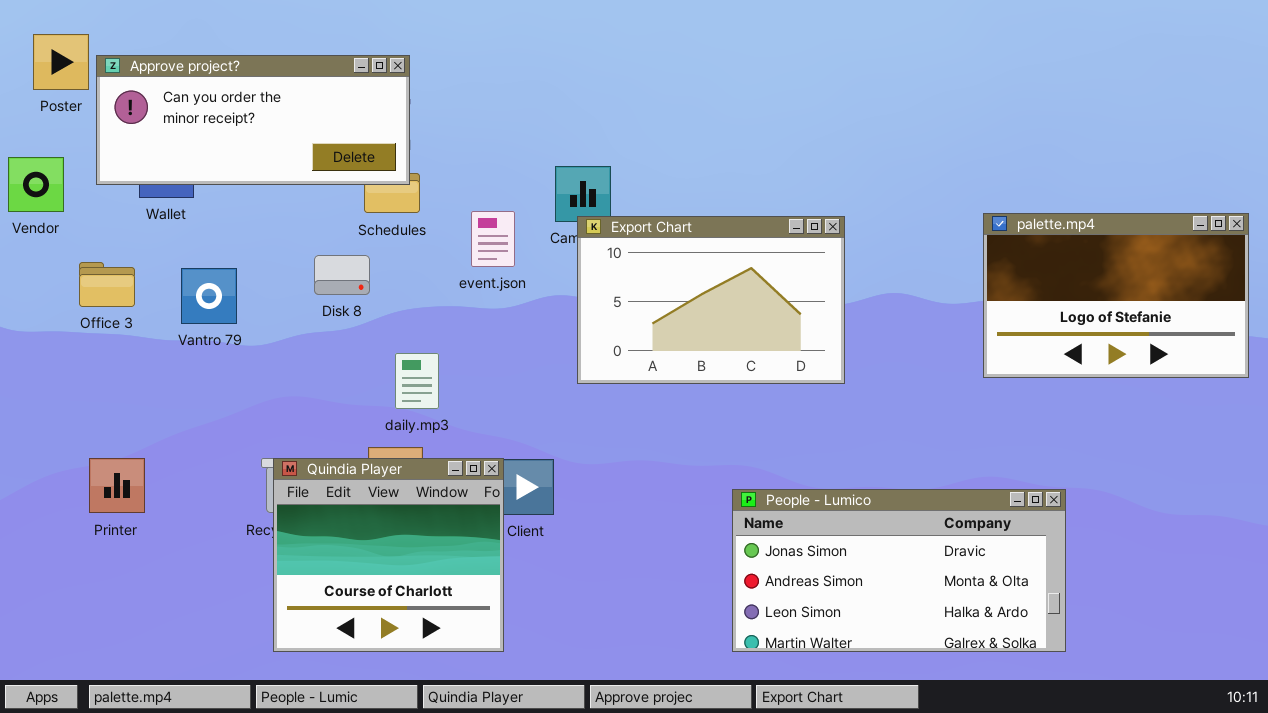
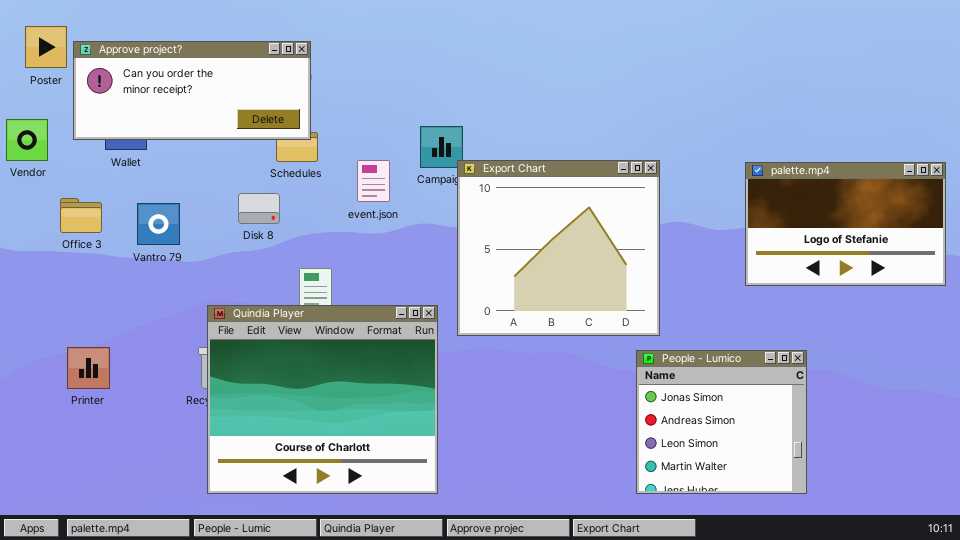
Export Chart: [577,216,845,384] -> [457,160,660,336], moved, resized
Quindia Player: [273,458,504,652] -> [207,305,438,494], resized
People - Lumico: [732,489,1066,652] -> [636,350,807,494], resized

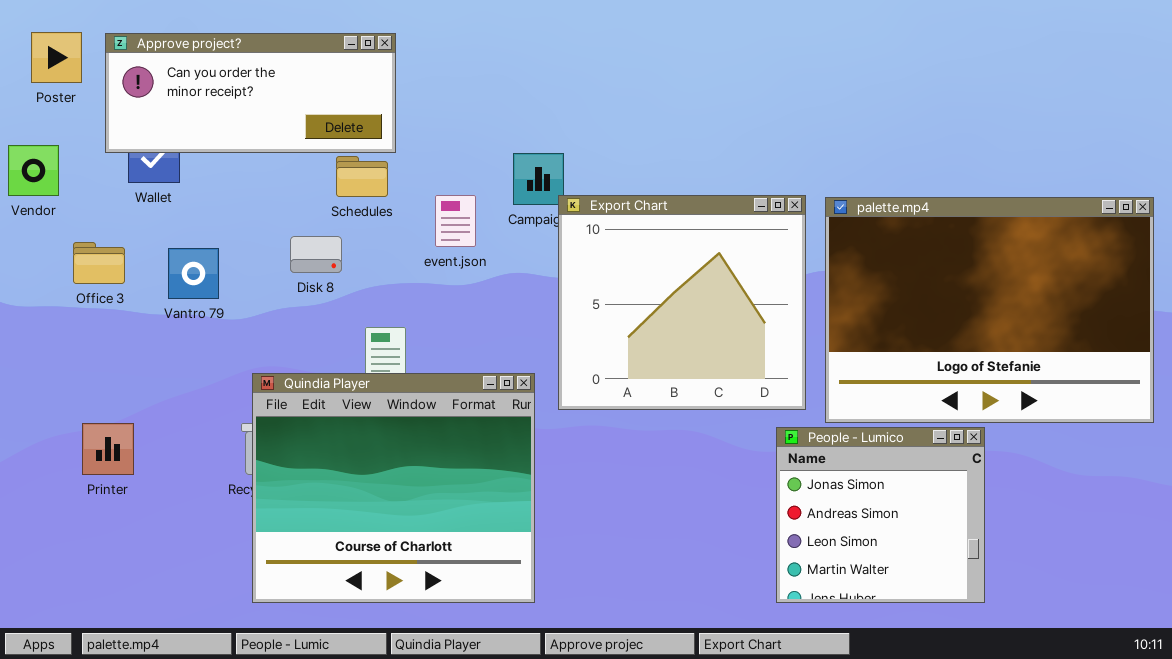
Approve project?: [73,41,311,140] -> [105,33,396,153], moved
palette.mp4: [745,162,946,286] -> [825,197,1154,423], resized

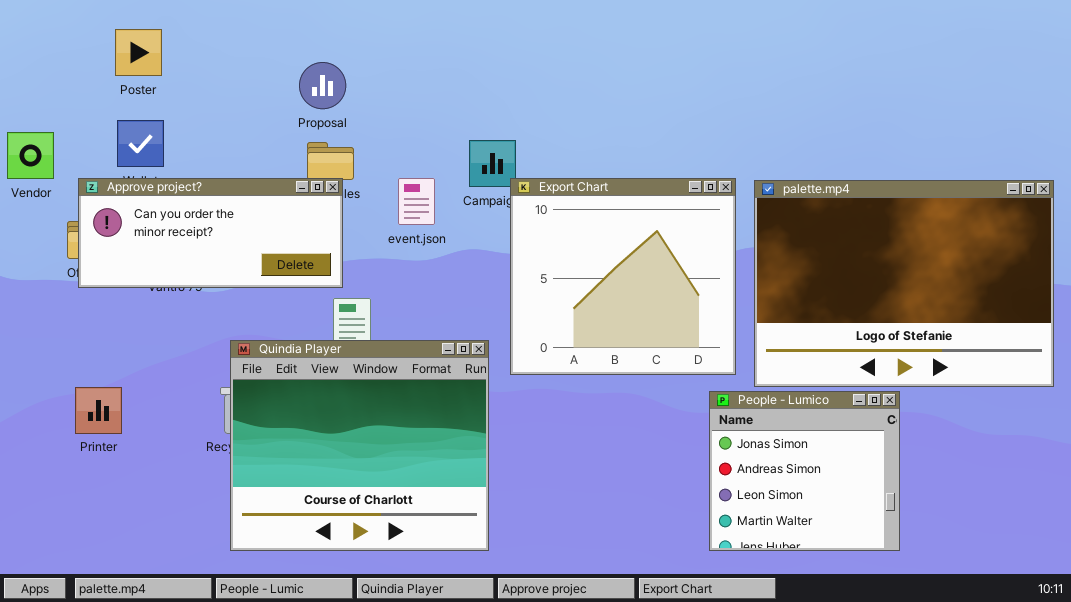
Poster: [31,32,82,83] -> [115,29,162,76], moved
Approve project?: [105,33,396,153] -> [78,178,343,288], moved

